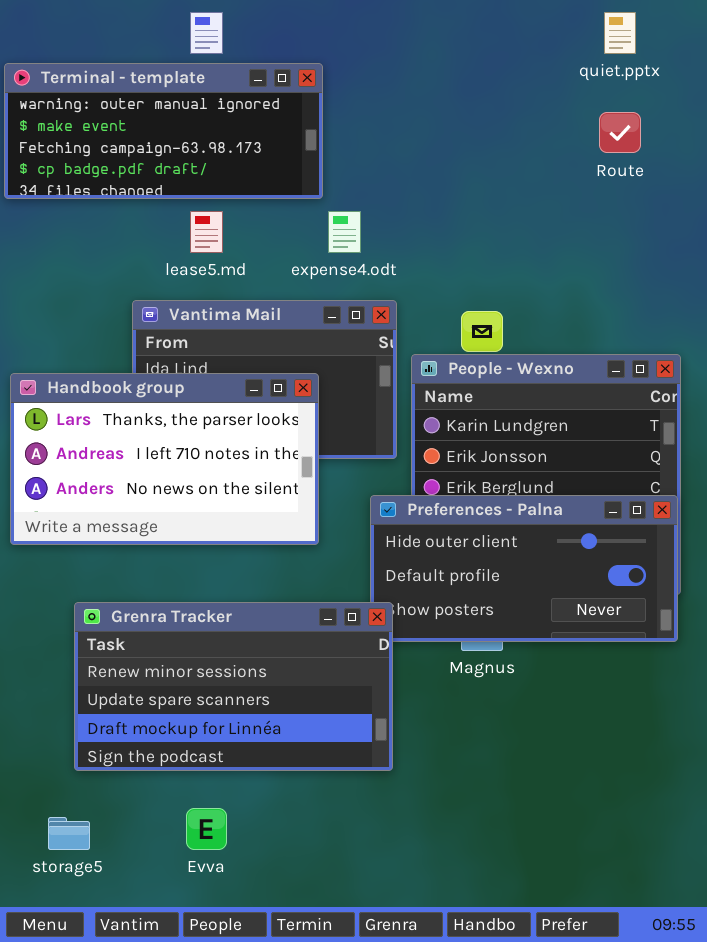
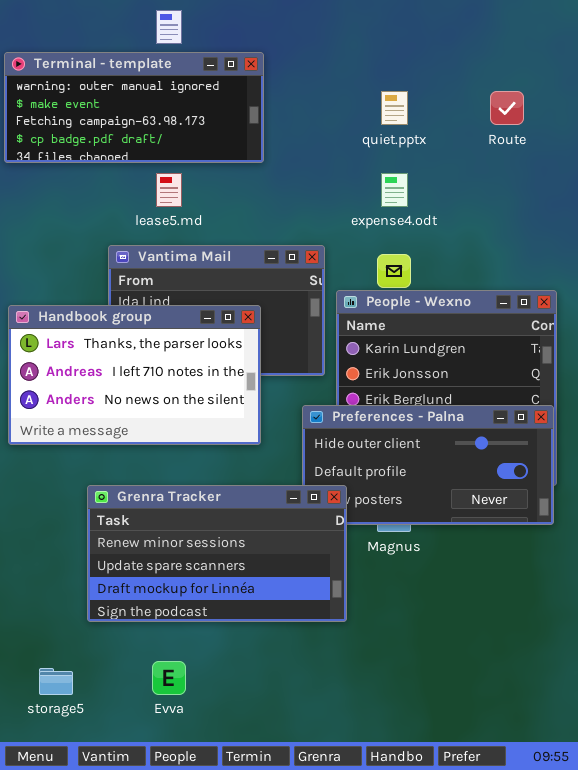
quiet.pptx: [604,12,636,54] -> [381,91,408,125], moved
expense4.odt: [328,211,361,253] -> [381,173,408,207], moved
Grenra Tracker: [74,602,393,771] -> [87,485,347,622], moved

